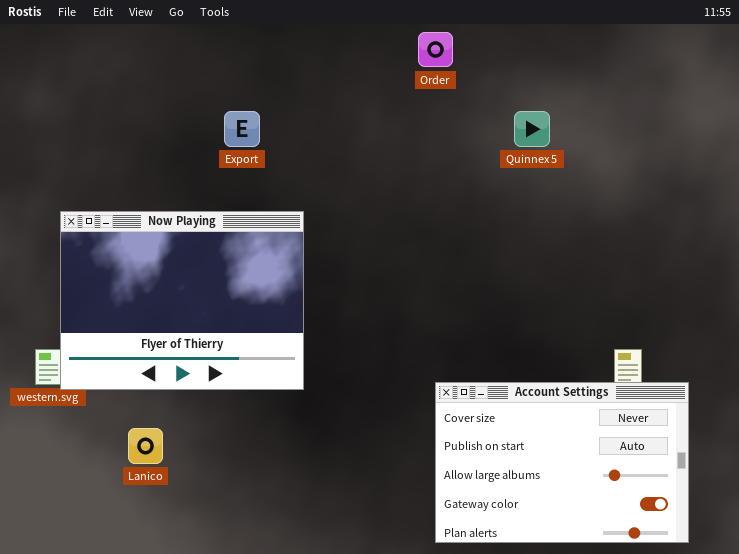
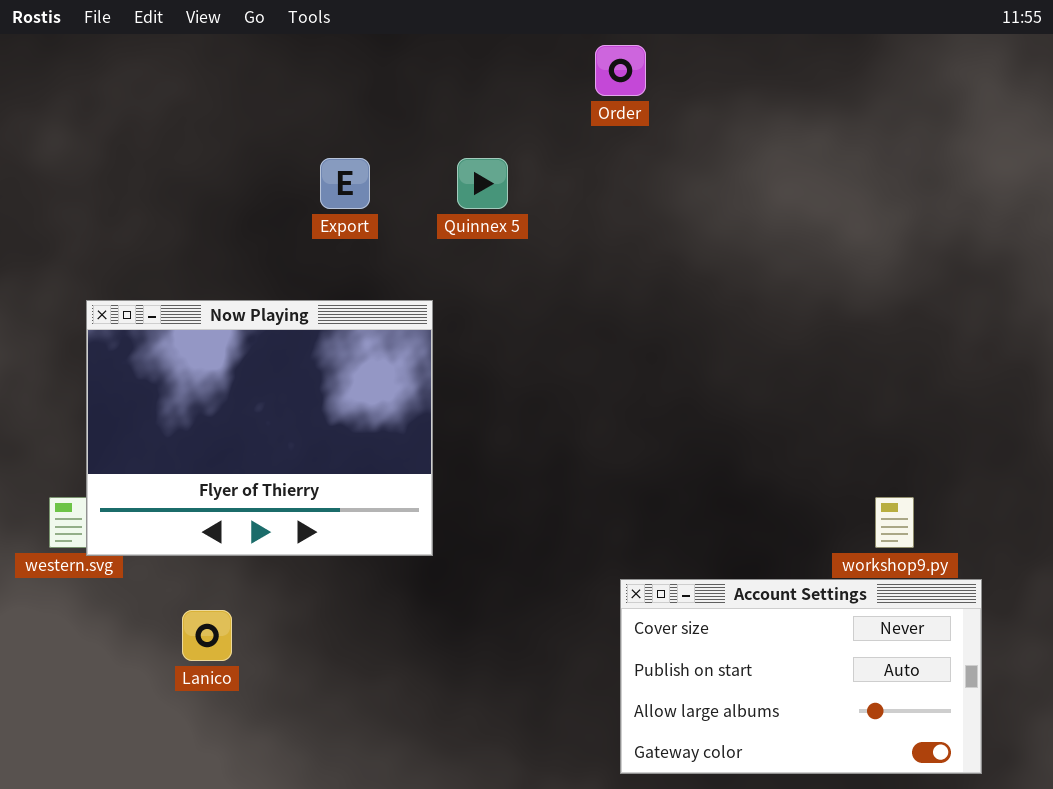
Quinnex 5: [514,111,550,147] -> [457,158,508,209], moved
Account Settings: [435,382,689,543] -> [620,579,982,774], resized

